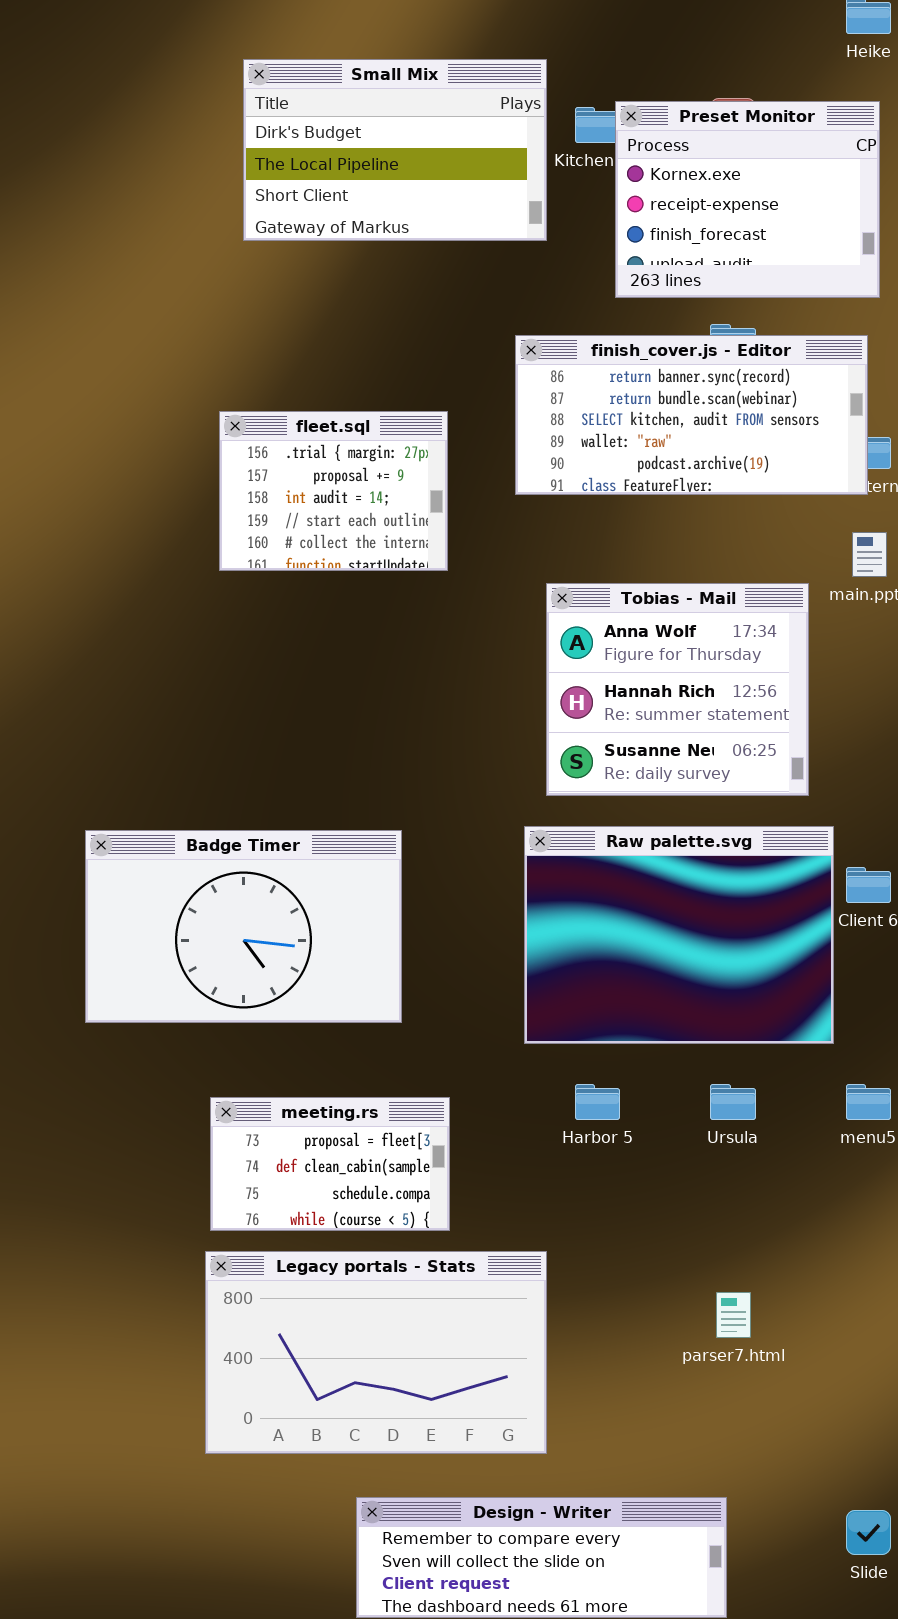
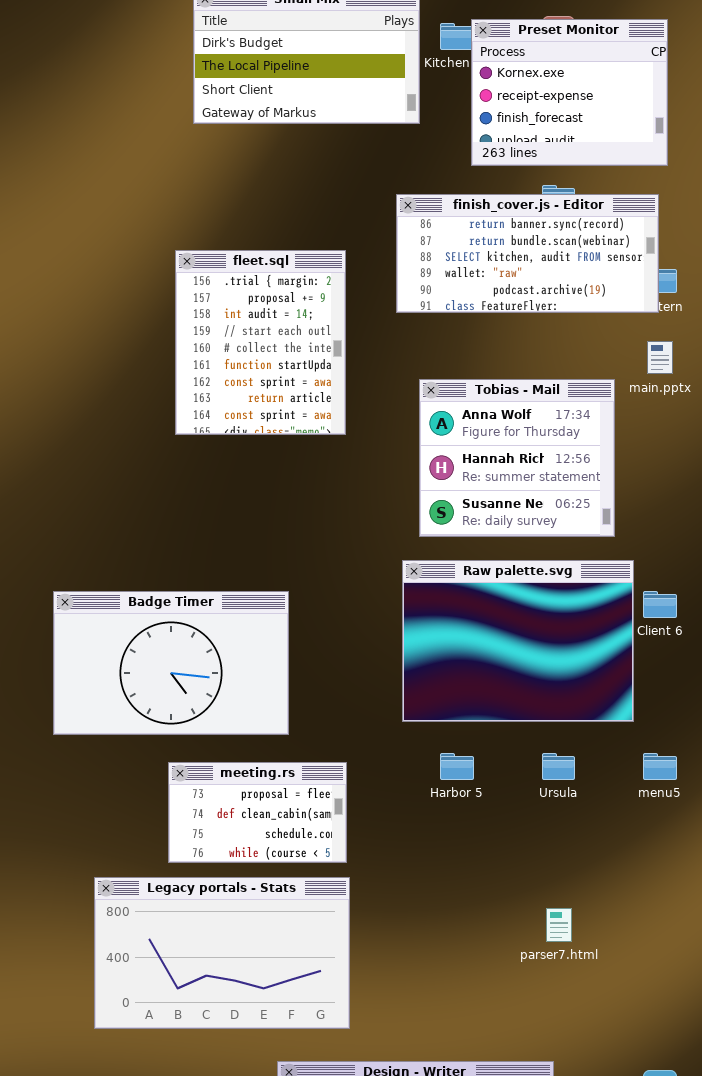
fleet.sql: [219,411,448,571] -> [175,250,346,435], resized
Badge Timer: [85,830,402,1023] -> [53,591,289,735], moved
Legacy portals - Stats: [205,1251,547,1454] -> [94,877,350,1029], moved

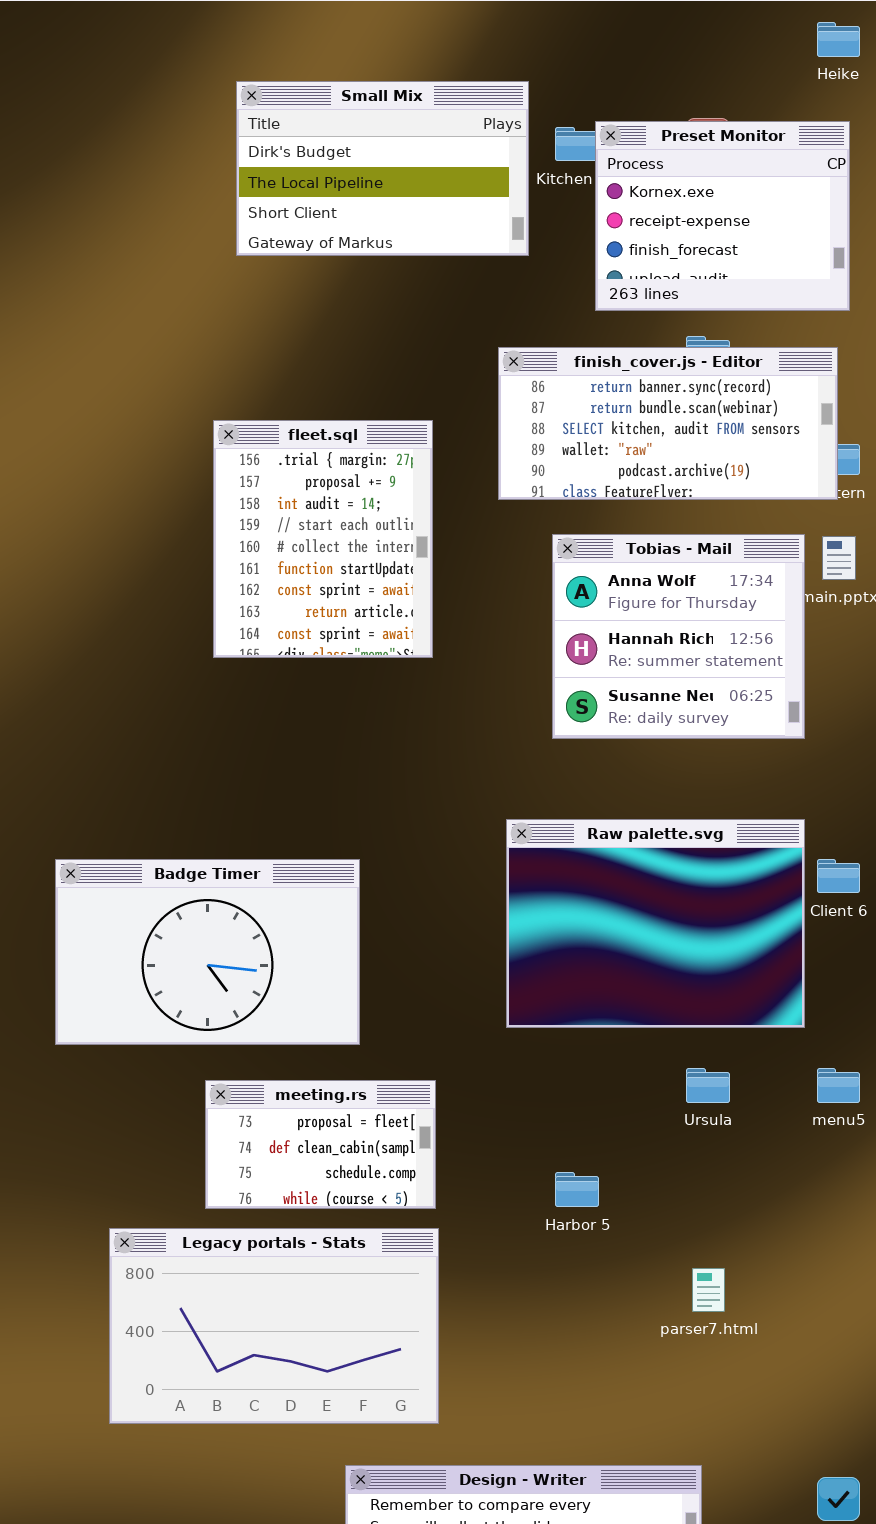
Tobias - Mail: [419,379,615,537] -> [552,534,805,739], moved
Harbor 5: [440,753,474,780] -> [555,1172,599,1207], moved

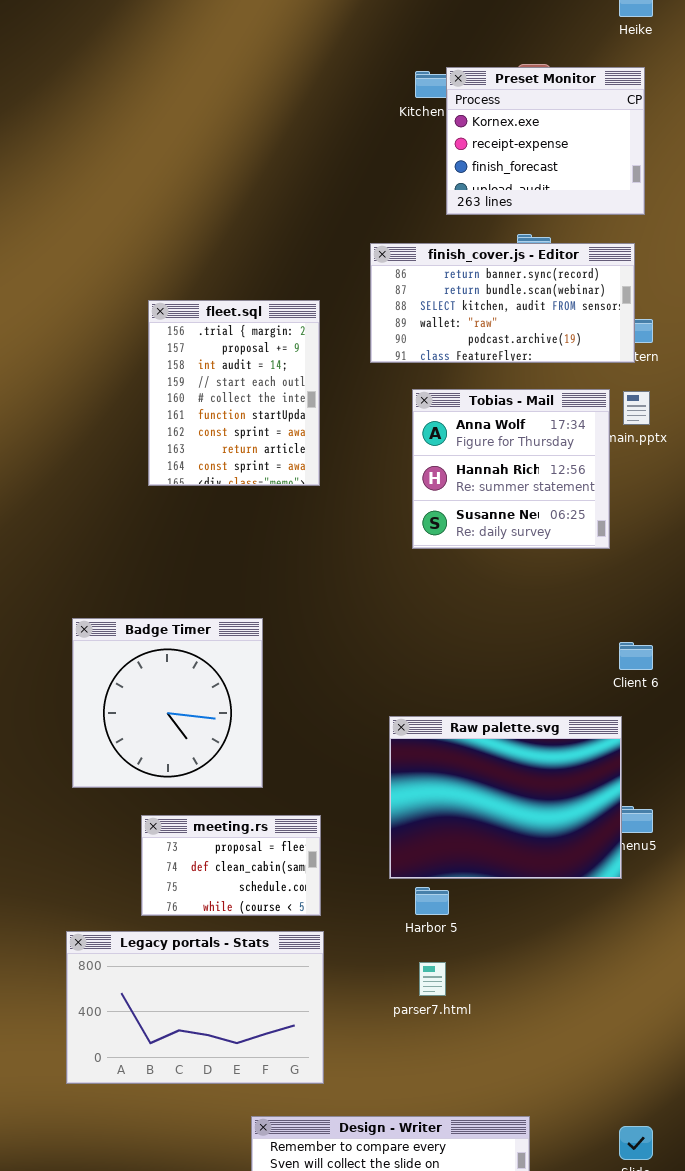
Small Mix: [236,81,529,256] -> none, closed
Raw palette.svg: [506,819,805,1028] -> [389,716,622,879], moved
Badge Timer: [55,859,360,1045] -> [72,618,263,788], resized
parser7.html: [692,1268,725,1312] -> [419,962,446,996], moved

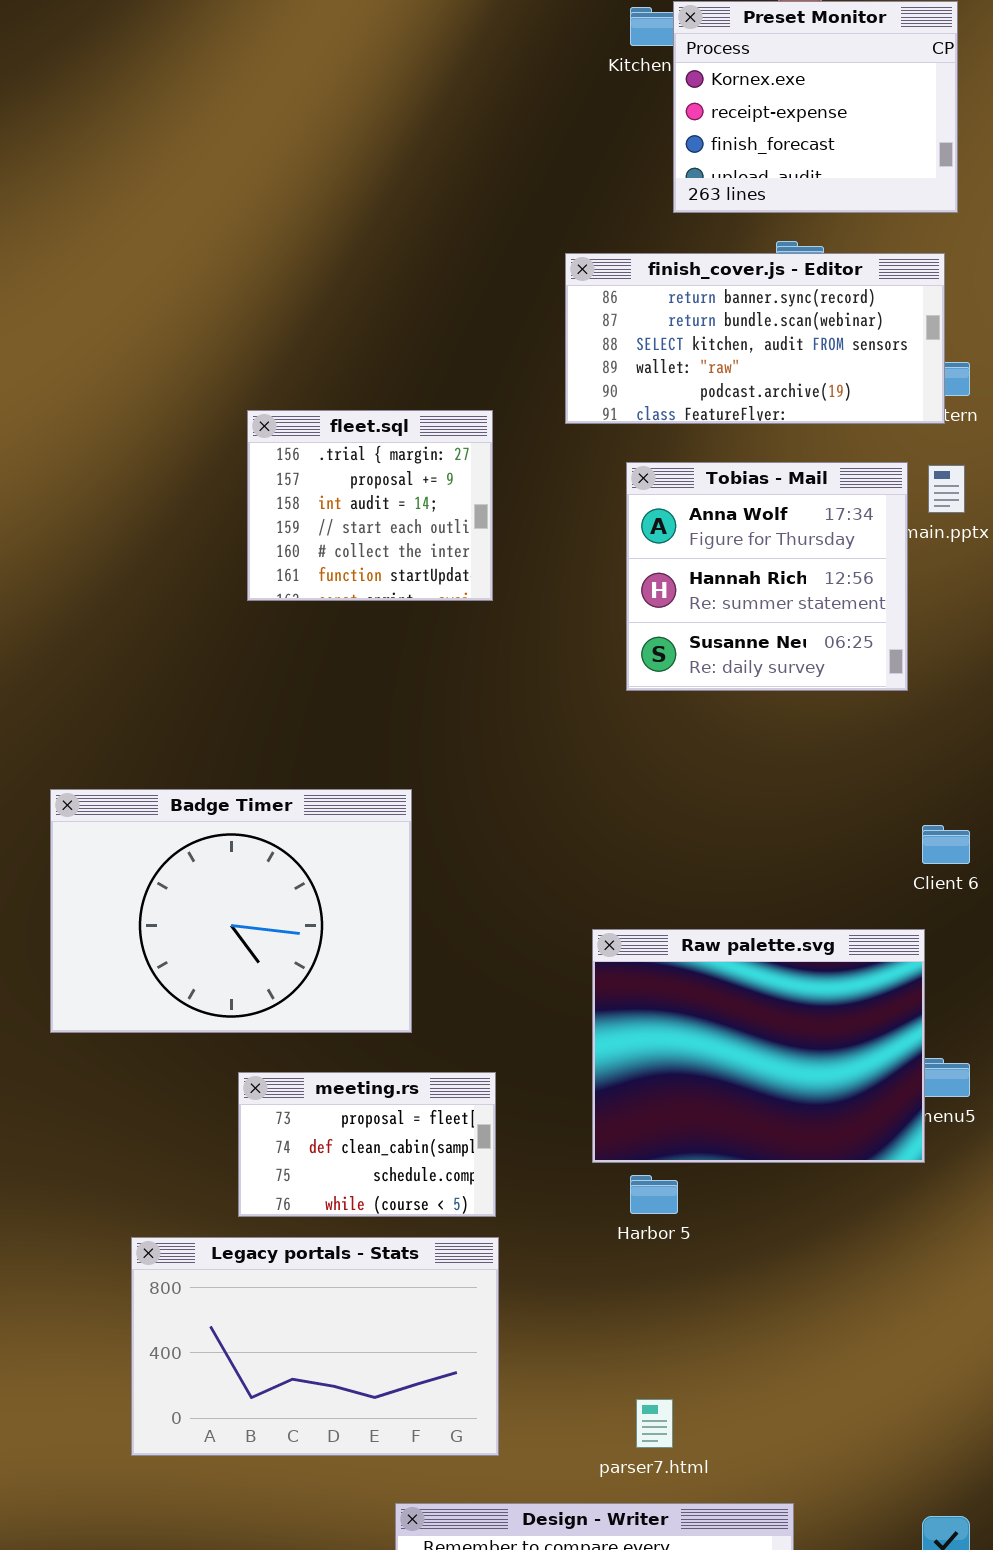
fleet.sql: [148,300,320,486] -> [247,410,493,601], resized
Badge Timer: [72,618,263,788] -> [50,789,412,1033], resized
parser7.html: [419,962,446,996] -> [636,1399,673,1448], moved

